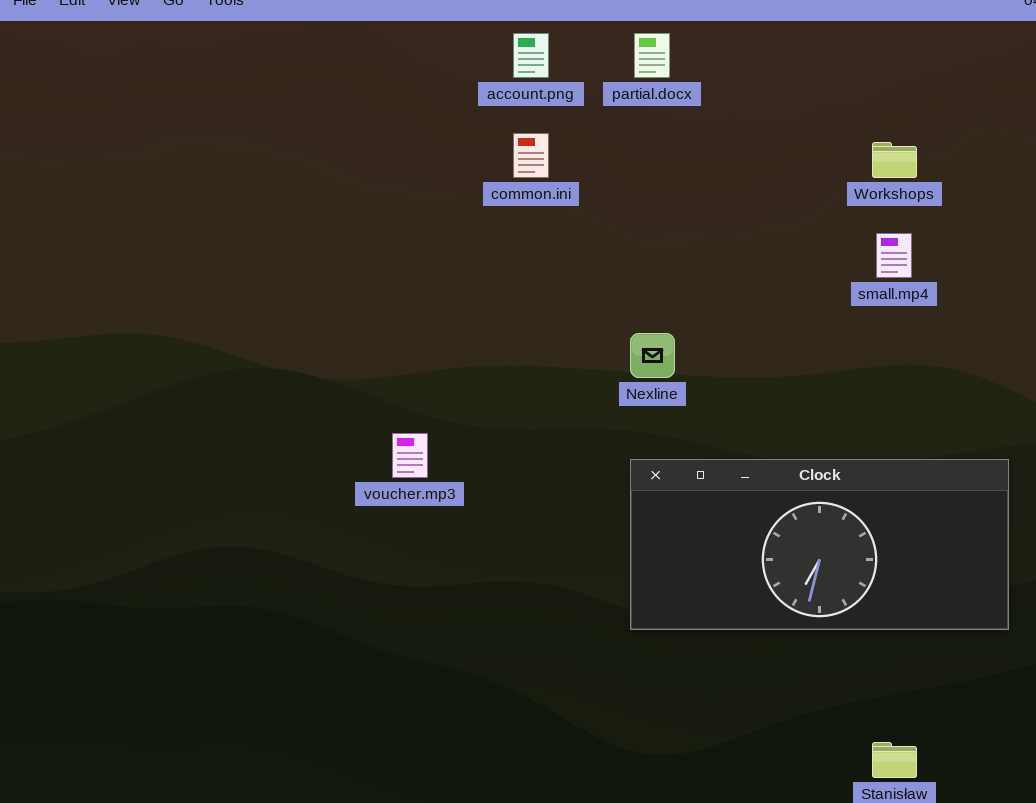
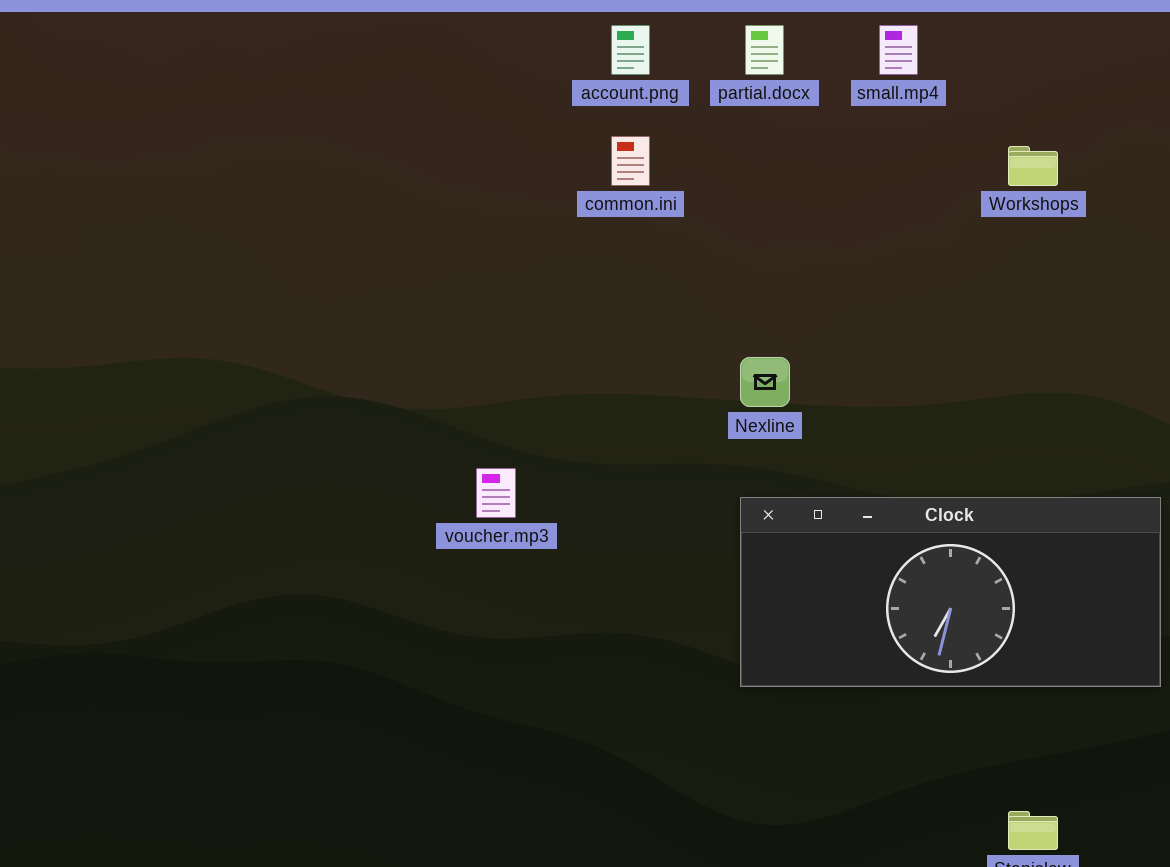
small.mp4: [876,233,912,278] -> [879,25,918,75], moved

